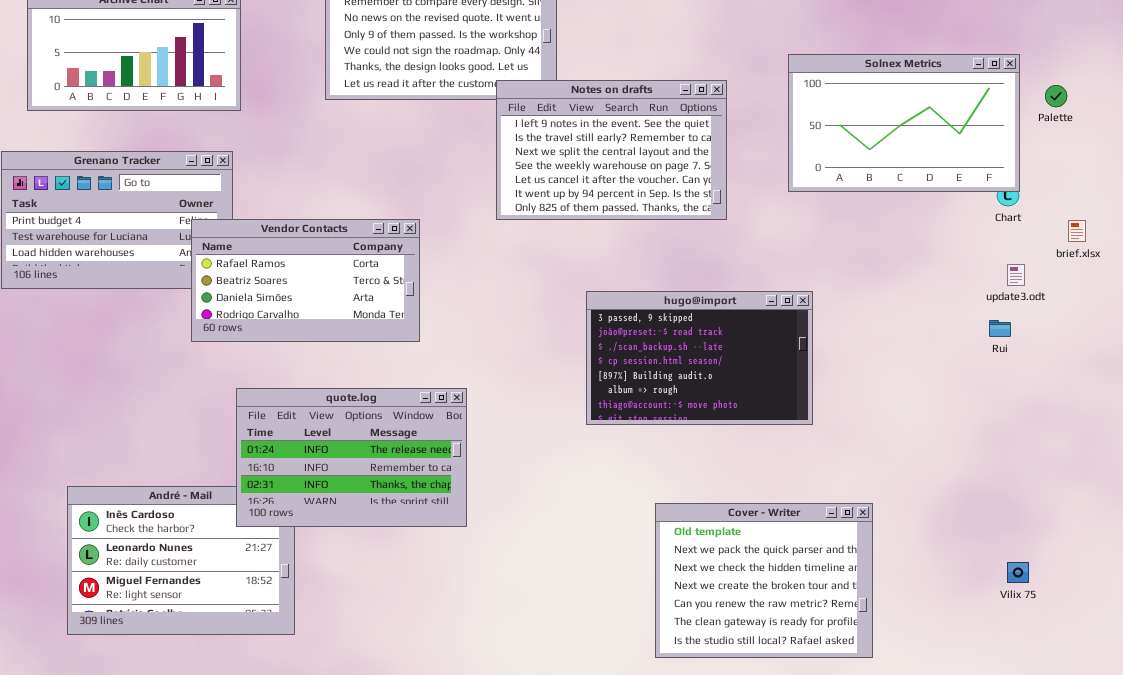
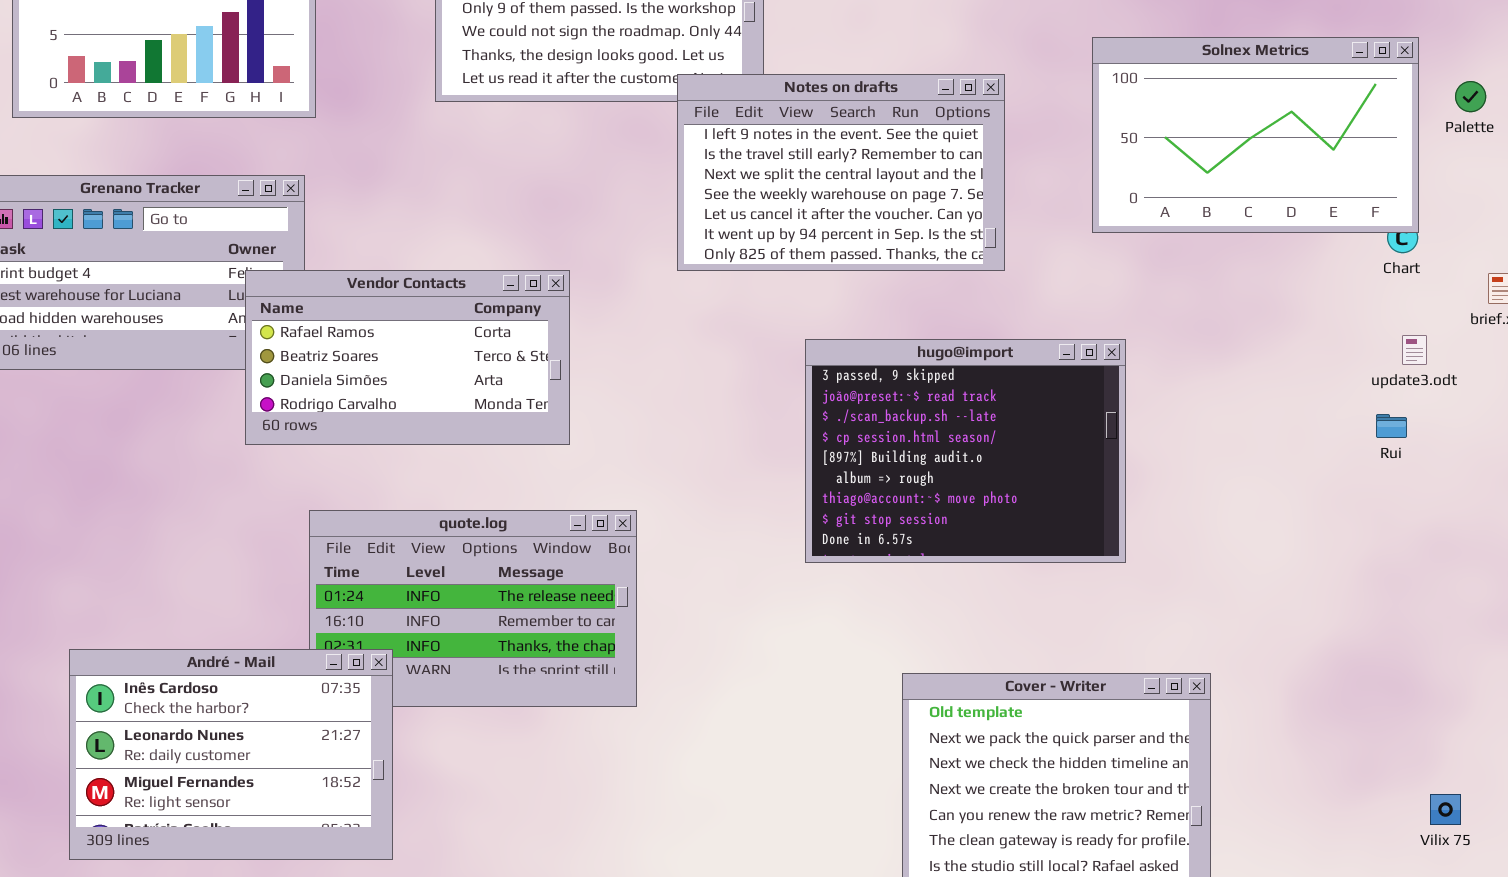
hugo@import: [586,291,813,425] -> [805,339,1126,563], resized
André - Mail: [67,486,295,635] -> [69,649,393,860], raised
Vilix 75: [1007,562,1029,583] -> [1430,794,1461,825], moved

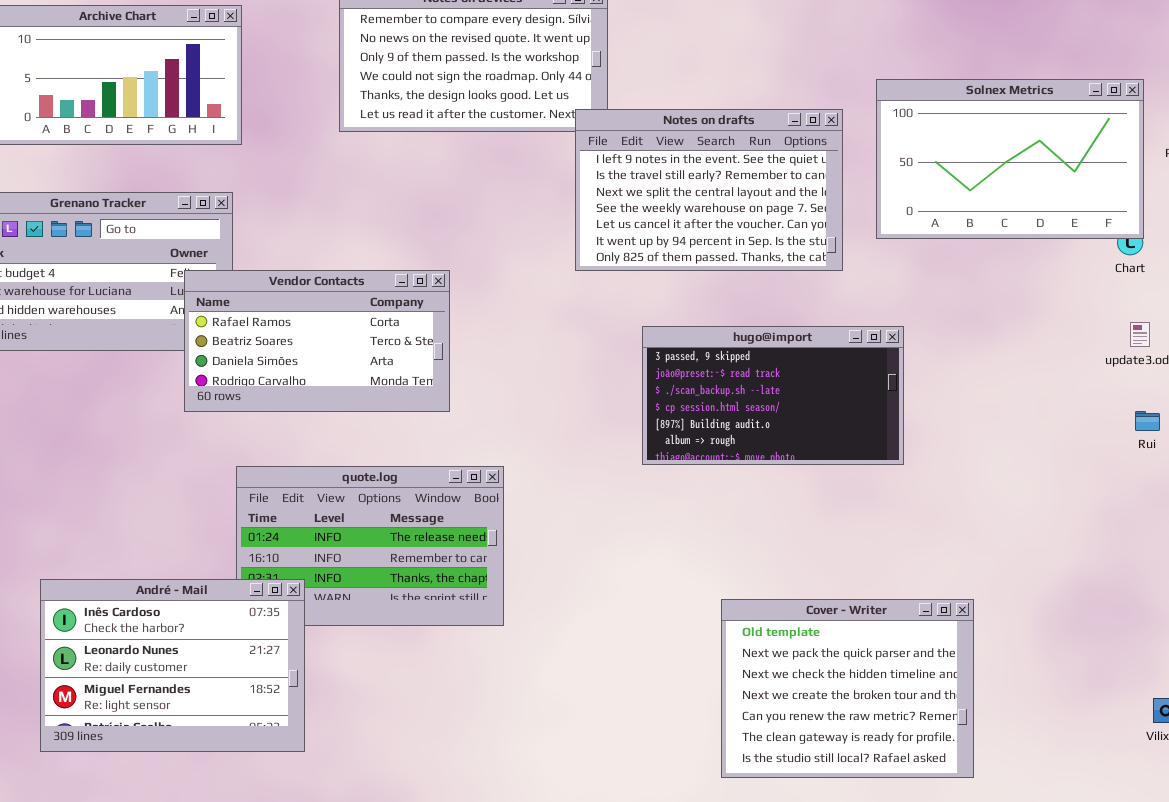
Notes on drafts: [677,74,1005,271] -> [575,109,843,271], moved
hugo@import: [805,339,1126,563] -> [642,326,904,465], resized
Rui: [1376,414,1407,438] -> [1135,411,1160,431], moved

